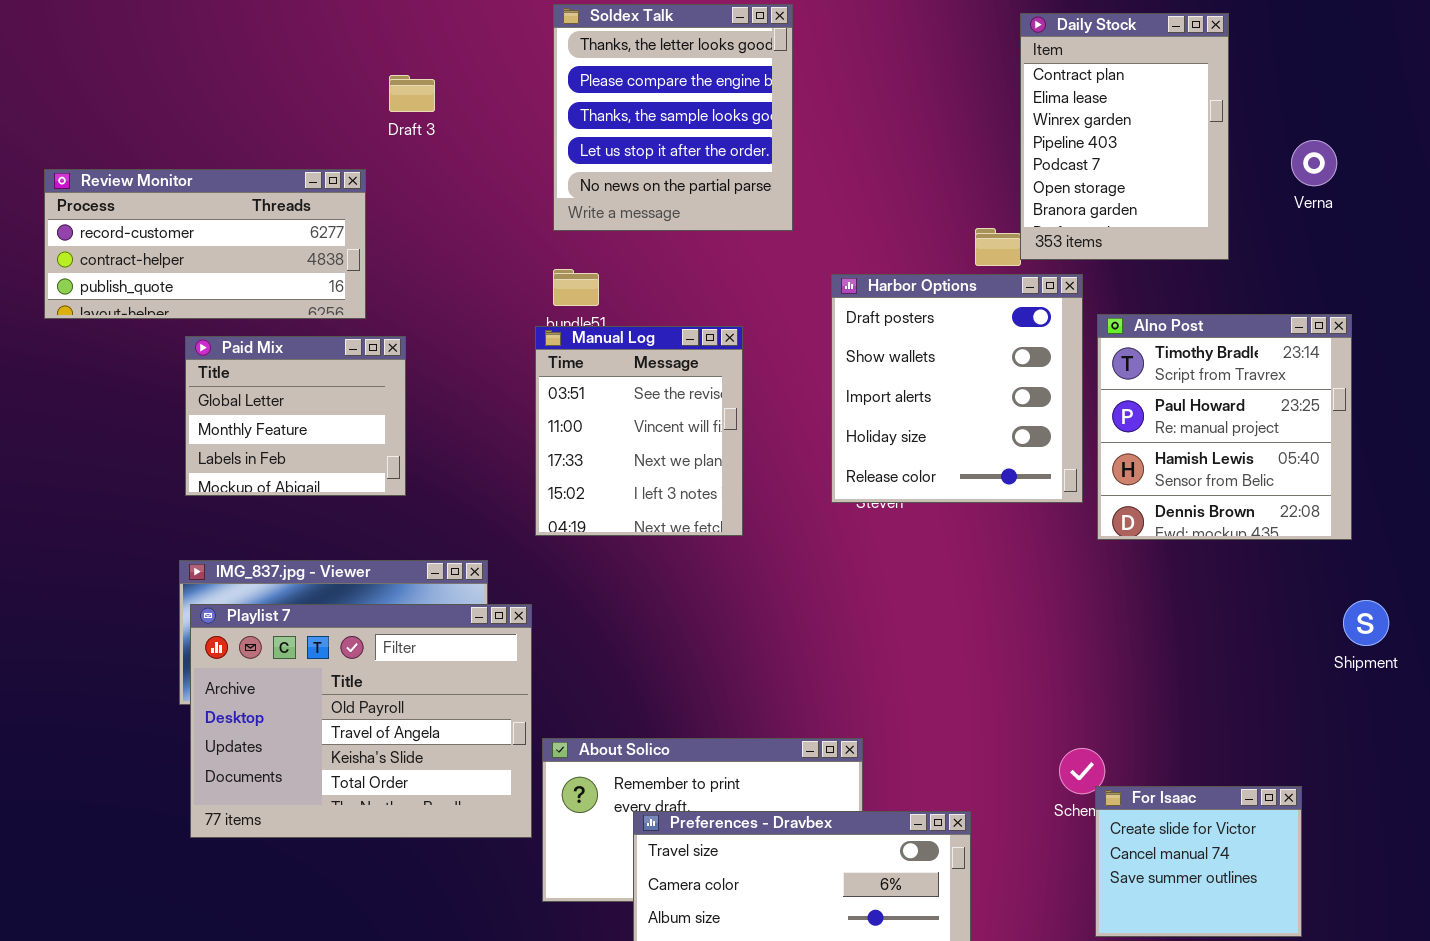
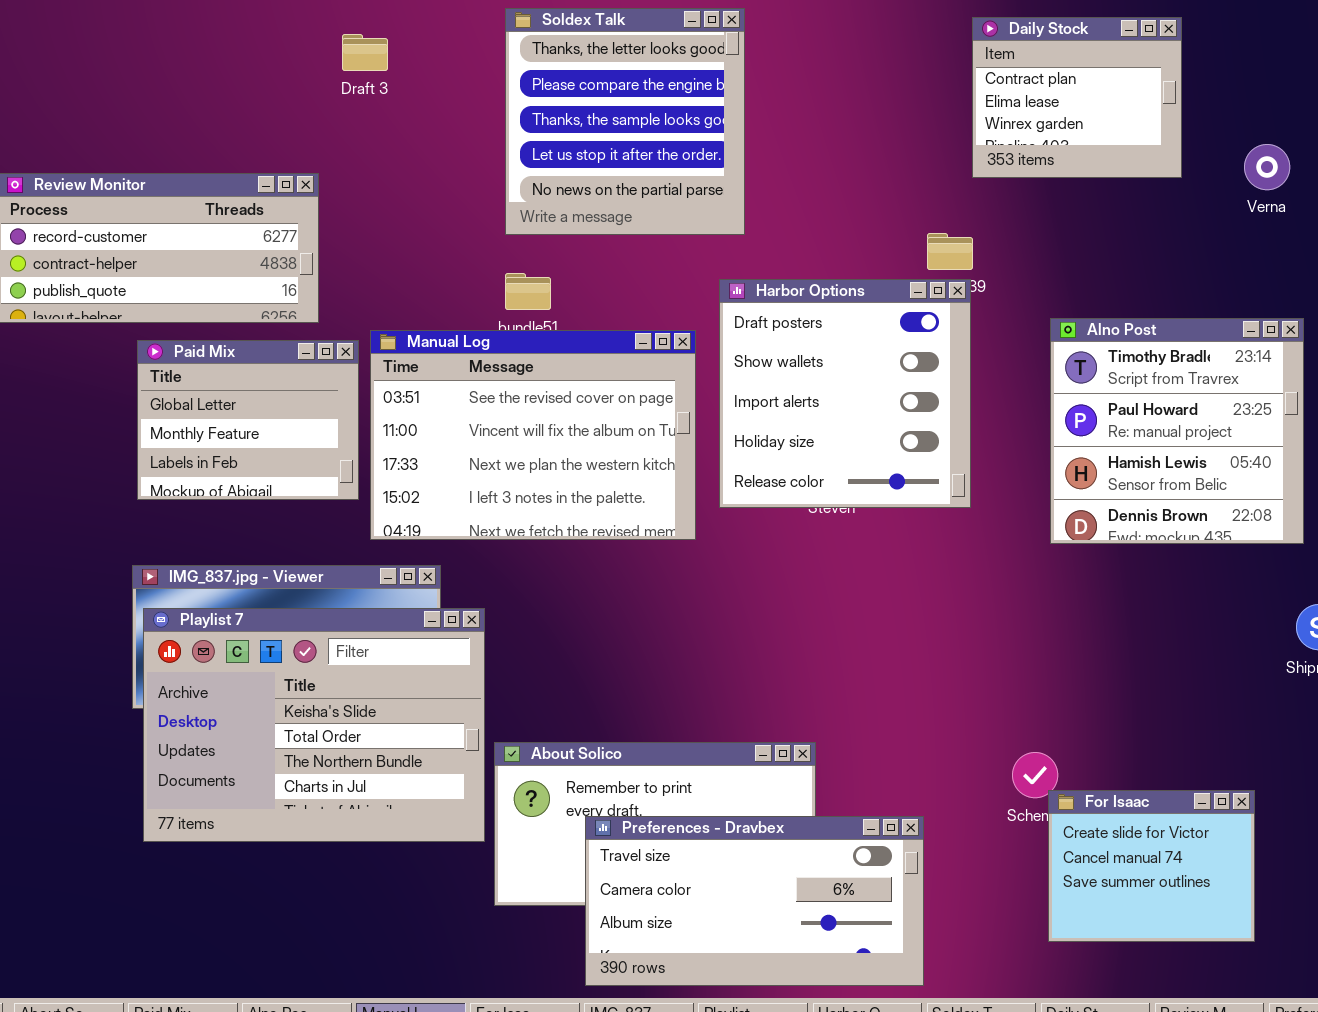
Daily Stock: [1020,13,1229,260] -> [972,17,1182,178], resized
Draft 3: [389,75,435,112] -> [342,34,388,71], moved
Harbor Options: [831,274,1083,503] -> [719,279,971,508], moved
Manual Log: [535,326,743,536] -> [370,330,696,540], resized
Playlist 7: [190,604,532,838] -> [143,608,485,842], scrolled down 2 rows

